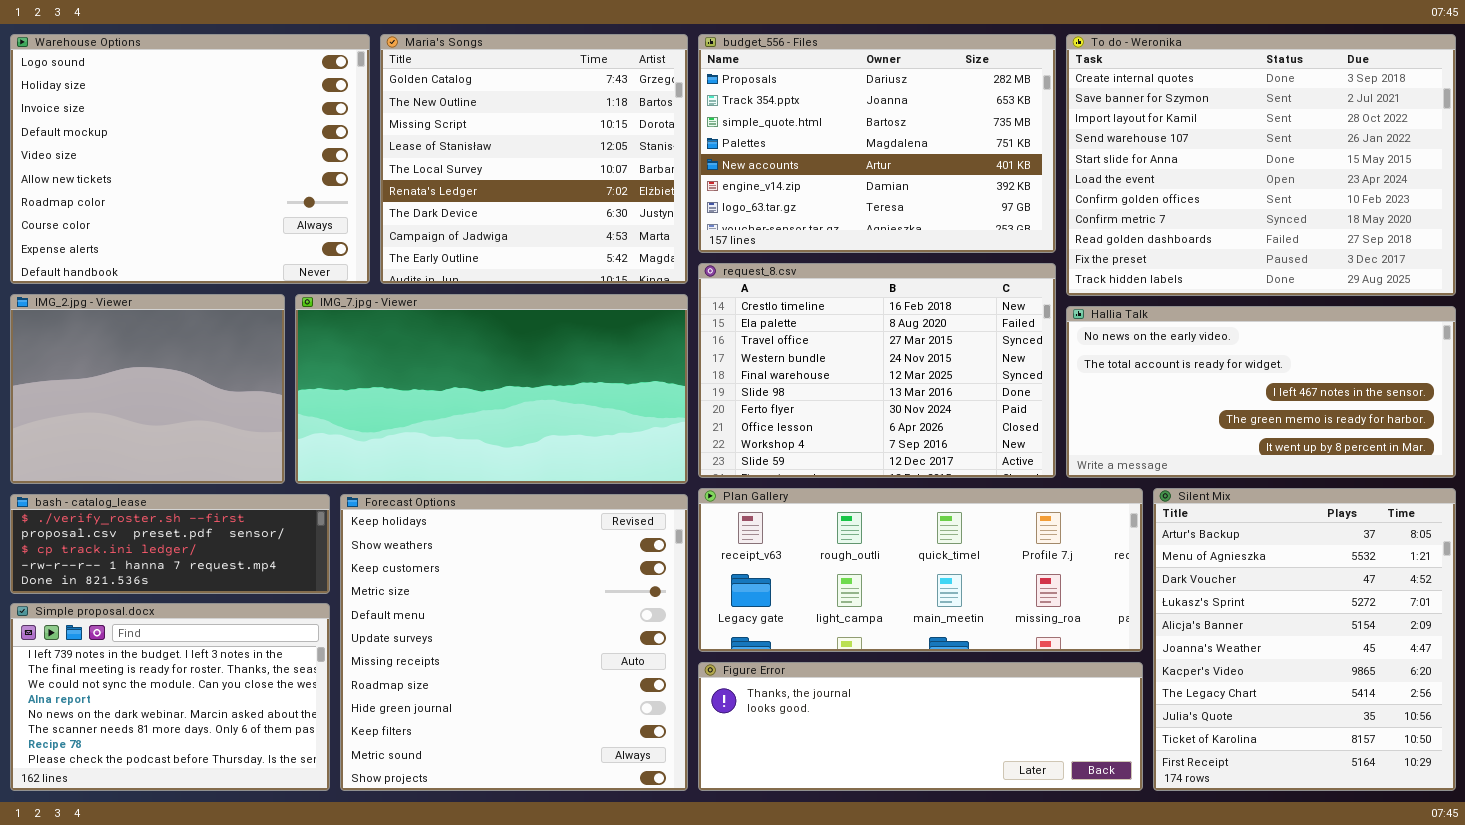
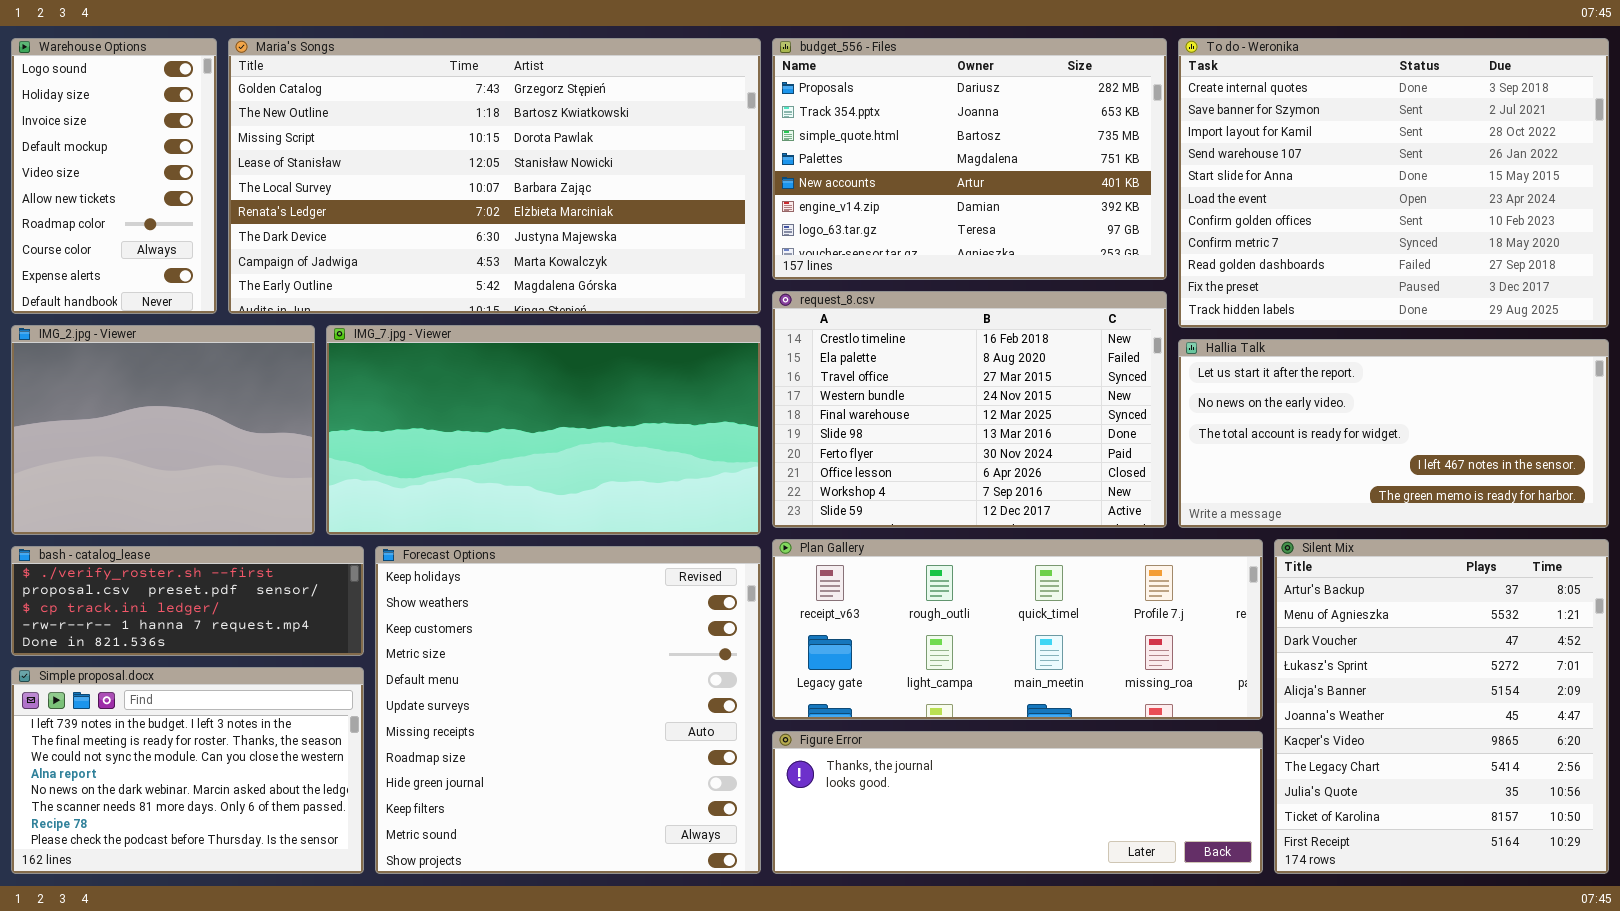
Warehouse Options: [10,34,370,284] -> [11,38,217,314], resized
Maria's Songs: [380,34,688,284] -> [228,38,761,314], resized
Hallia Talk: [1066,306,1456,478] -> [1178,339,1609,528], scrolled up 1 row

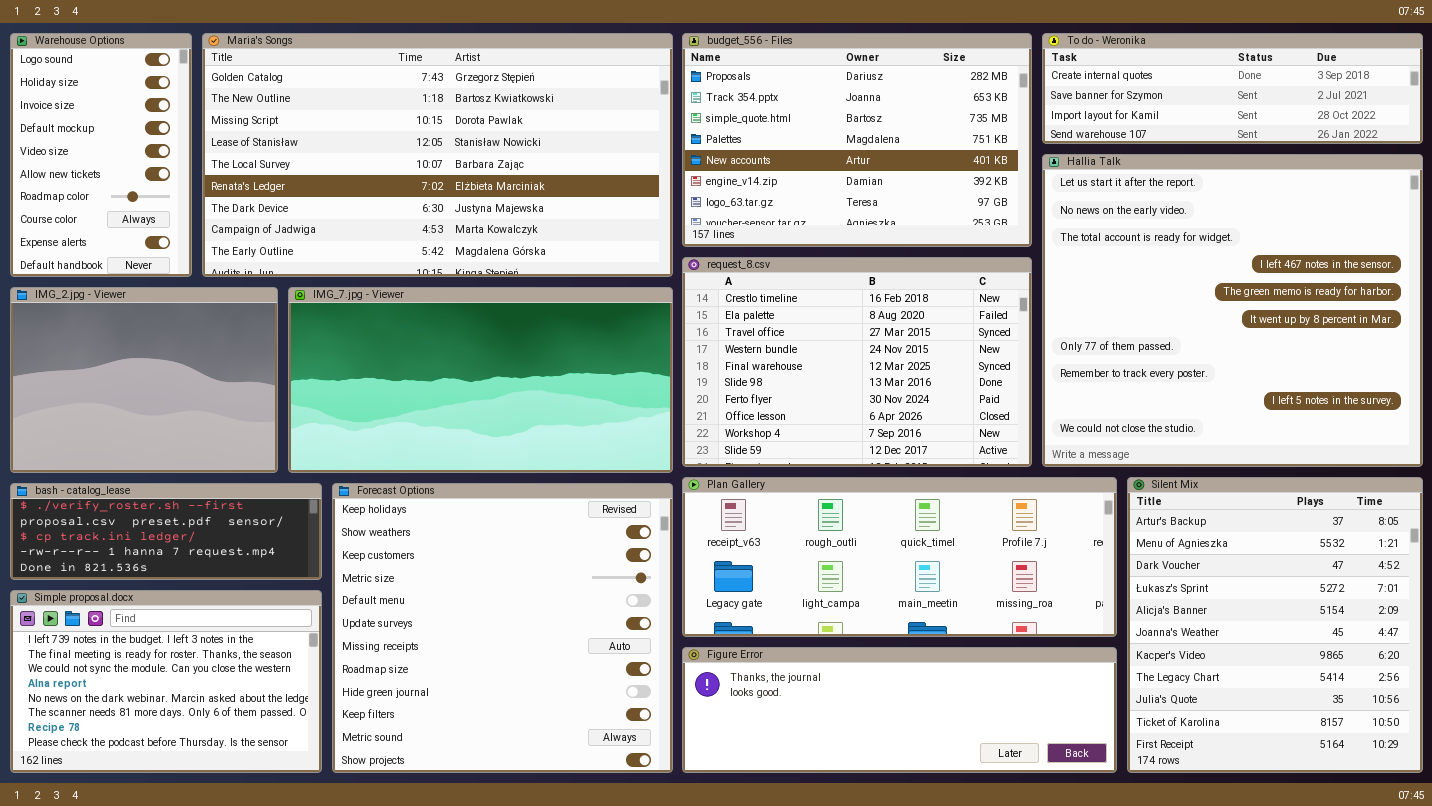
To do - Weronika: [1178,38,1609,328] -> [1042,33,1423,144], resized
Hallia Talk: [1178,339,1609,528] -> [1042,154,1423,467], resized

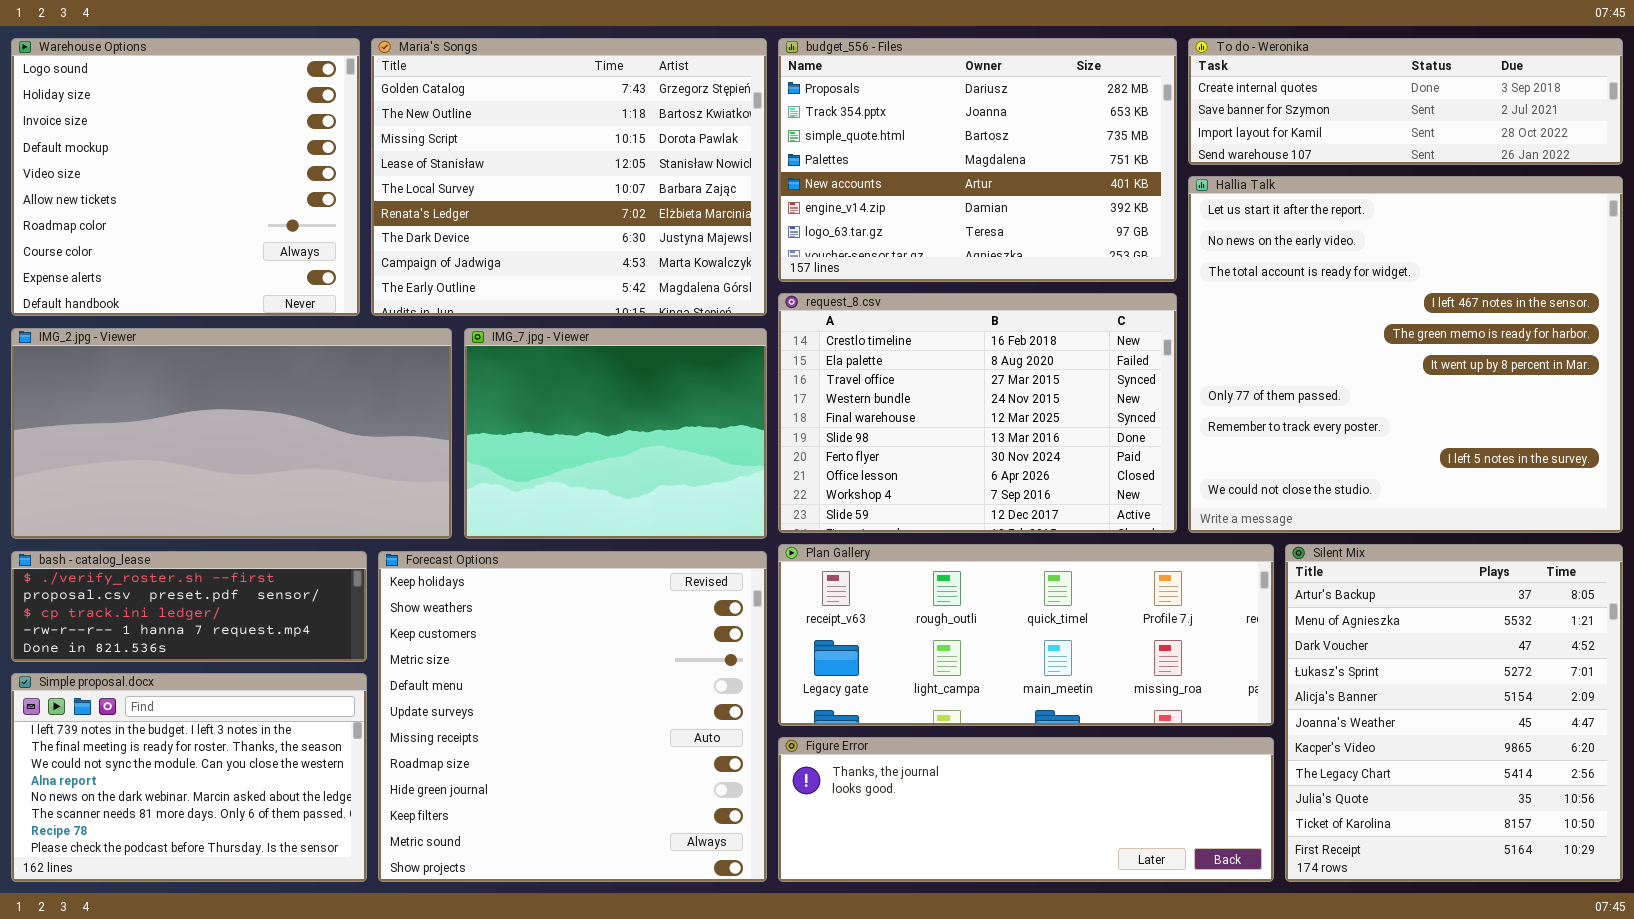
Warehouse Options: [10,33,192,277] -> [11,38,360,316], resized
Maria's Songs: [202,33,673,277] -> [371,38,767,316], resized
IMG_2.jpg - Viewer: [10,287,278,473] -> [11,328,452,539], resized
IMG_7.jpg - Viewer: [288,287,673,473] -> [464,328,767,539], resized

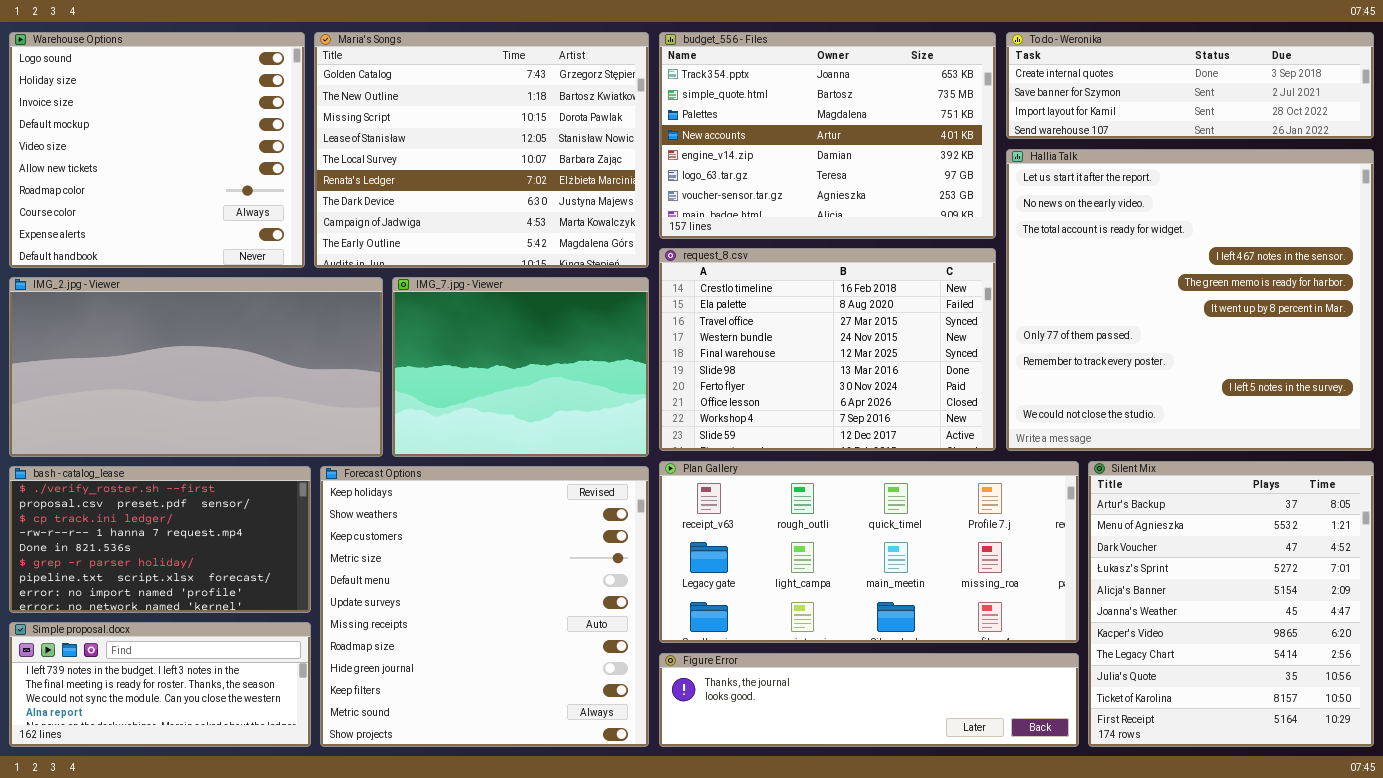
budget_556 - Files: [778,38,1177,282] -> [659,32,996,239], scrolled down 1 row
Plan Gallery: [778,544,1274,726] -> [659,461,1079,643], resized
bash - catalog_lease: [11,551,367,662] -> [9,466,311,613], resized
Simple proposal.docx: [11,673,367,882] -> [9,622,311,747], resized
Figure Error: [778,737,1274,882] -> [659,653,1079,747], resized

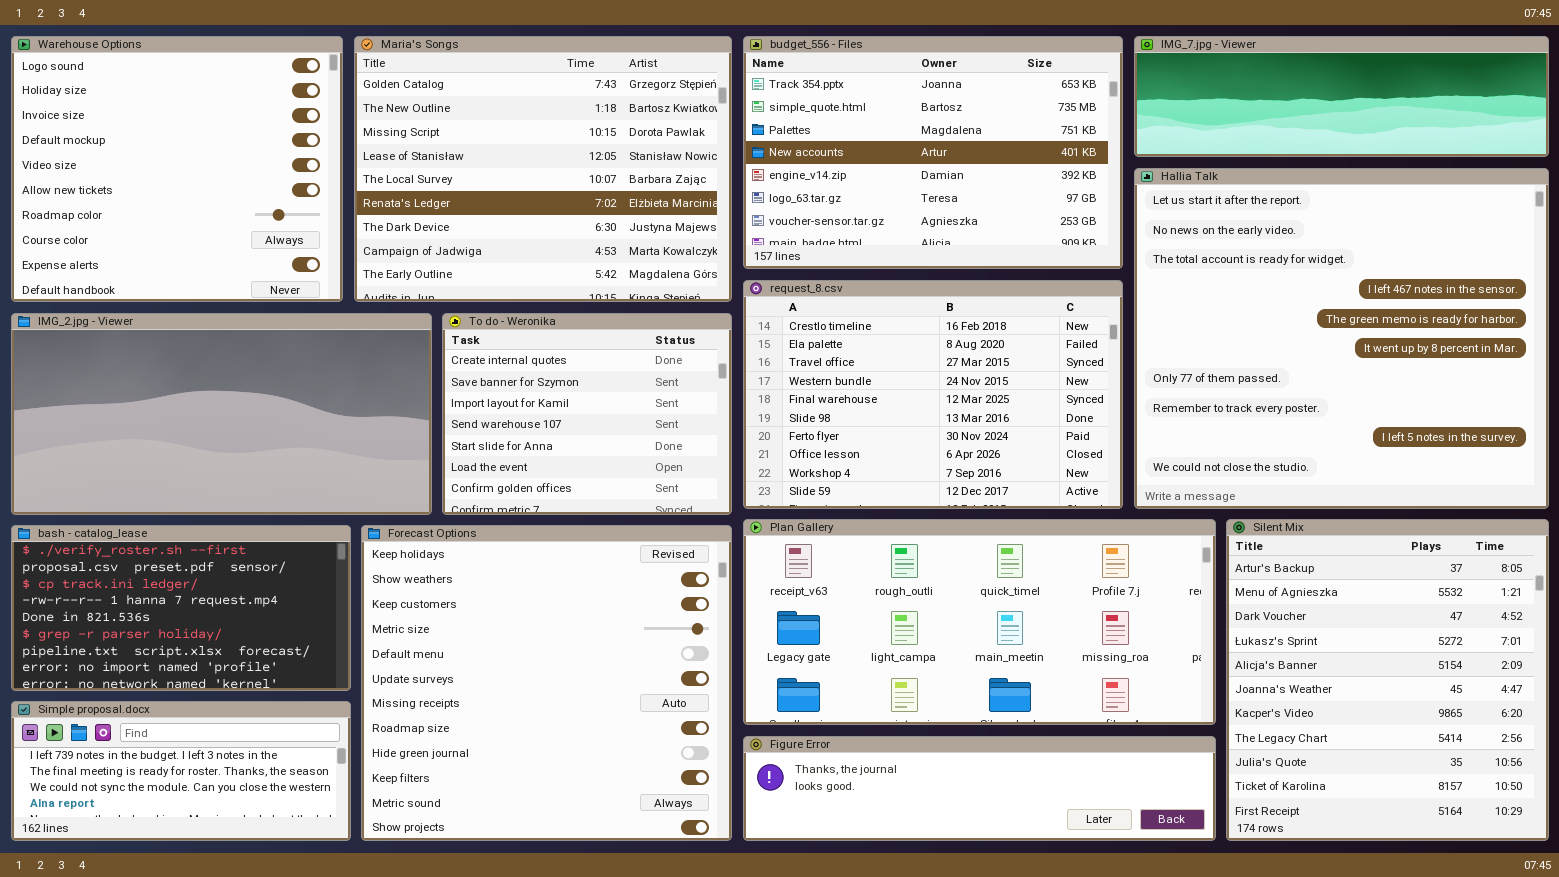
To do - Weronika: [1006,32,1374,139] -> [442,313,732,515], moved, resized
IMG_7.jpg - Viewer: [392,277,649,457] -> [1134,36,1549,157], moved, resized

